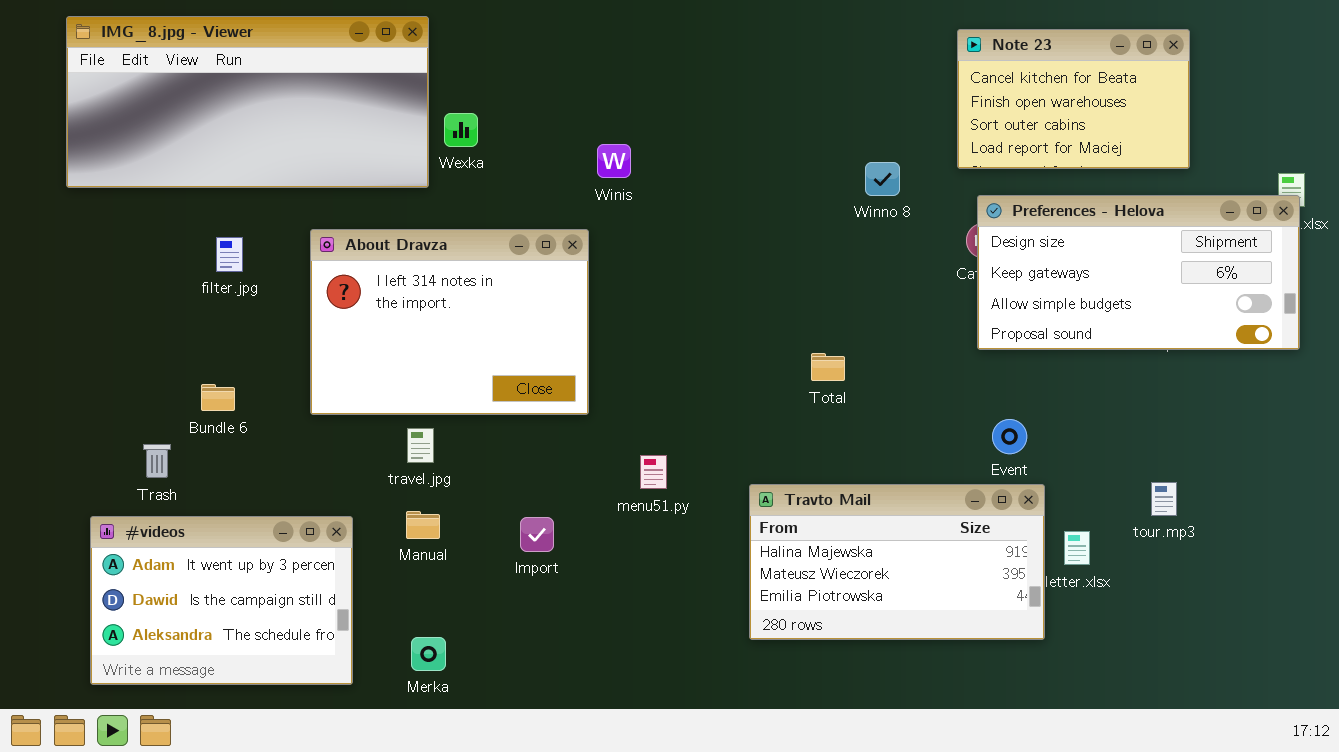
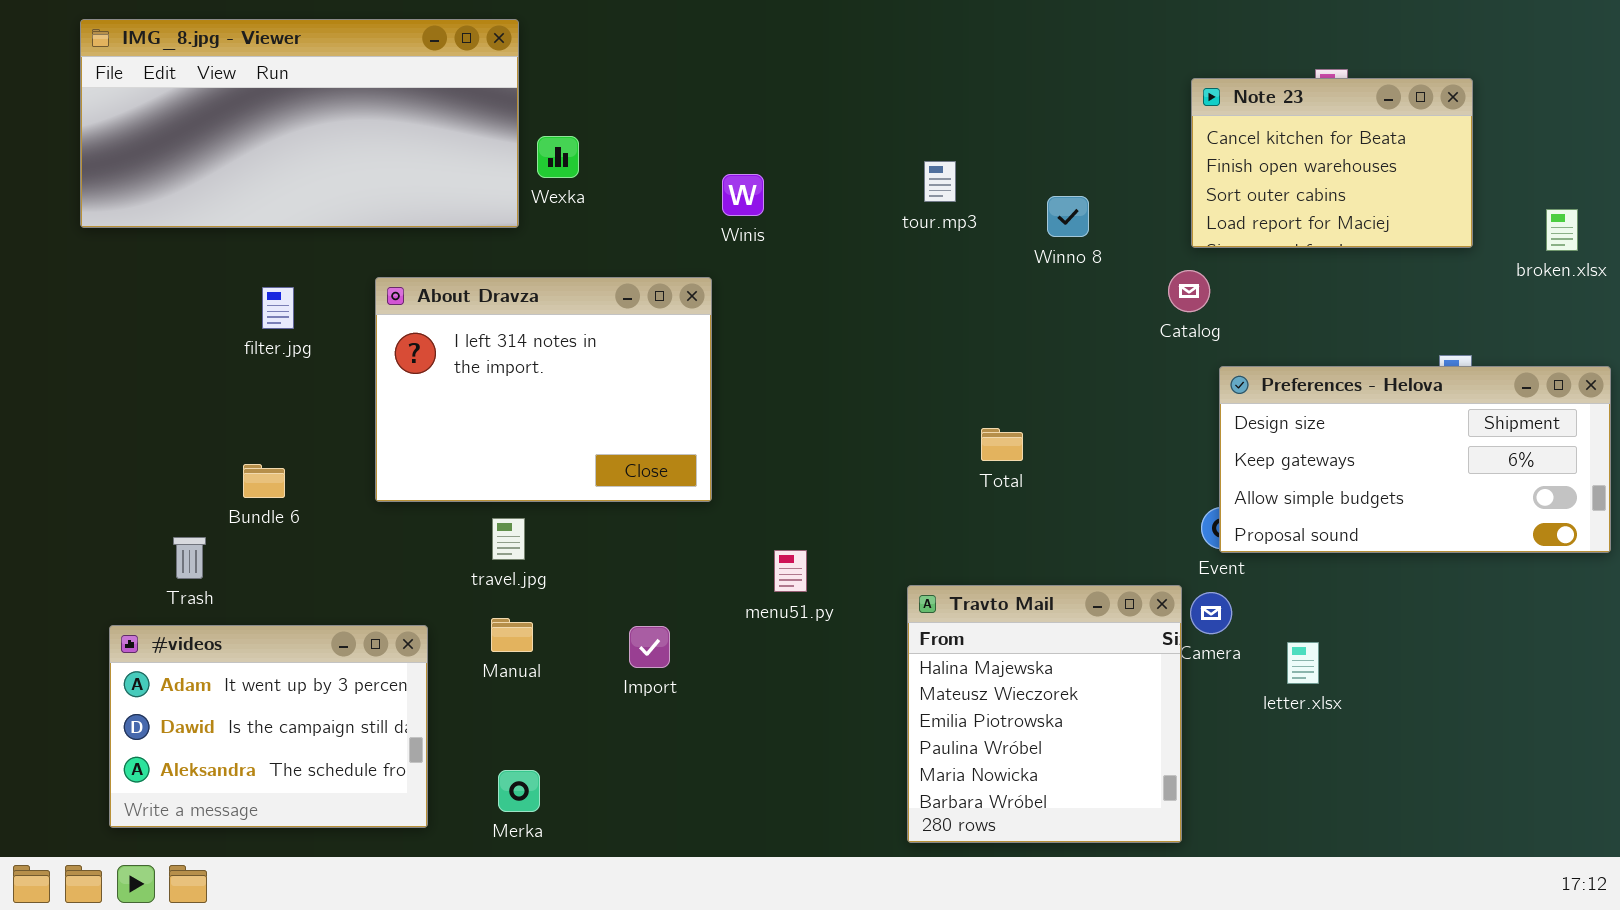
Note 23: [957,29,1190,169] -> [1191,78,1473,248], moved
Preferences - Helova: [977,195,1300,350] -> [1219,366,1611,553], moved
tour.mp3: [1151,482,1177,516] -> [924,161,956,202], moved
Travto Mail: [749,484,1045,640] -> [907,585,1182,843], resized

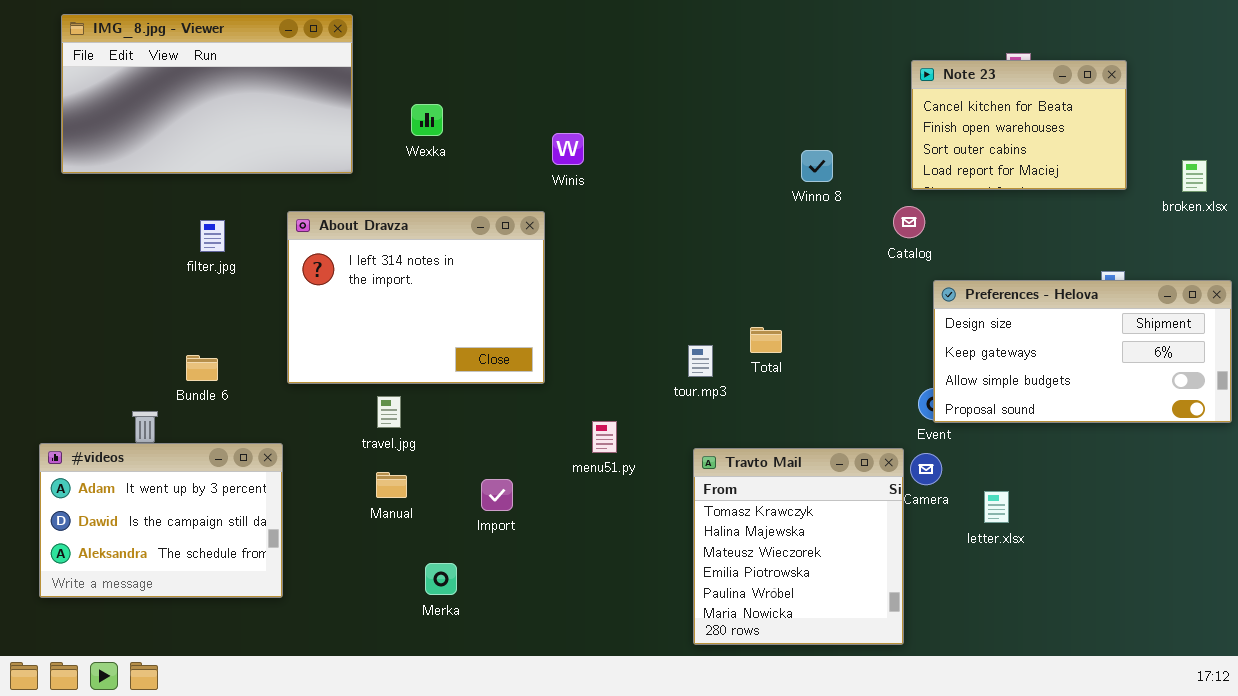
IMG_8.jpg - Viewer: [80,19,519,228] -> [61,14,353,174], resized
tour.mp3: [924,161,956,202] -> [688,345,713,377], moved
Travto Mail: [907,585,1182,843] -> [693,448,904,645], scrolled up 1 row
#videos: [109,625,428,828] -> [39,443,283,598], moved
Merka: [498,770,540,812] -> [425,563,457,595], moved

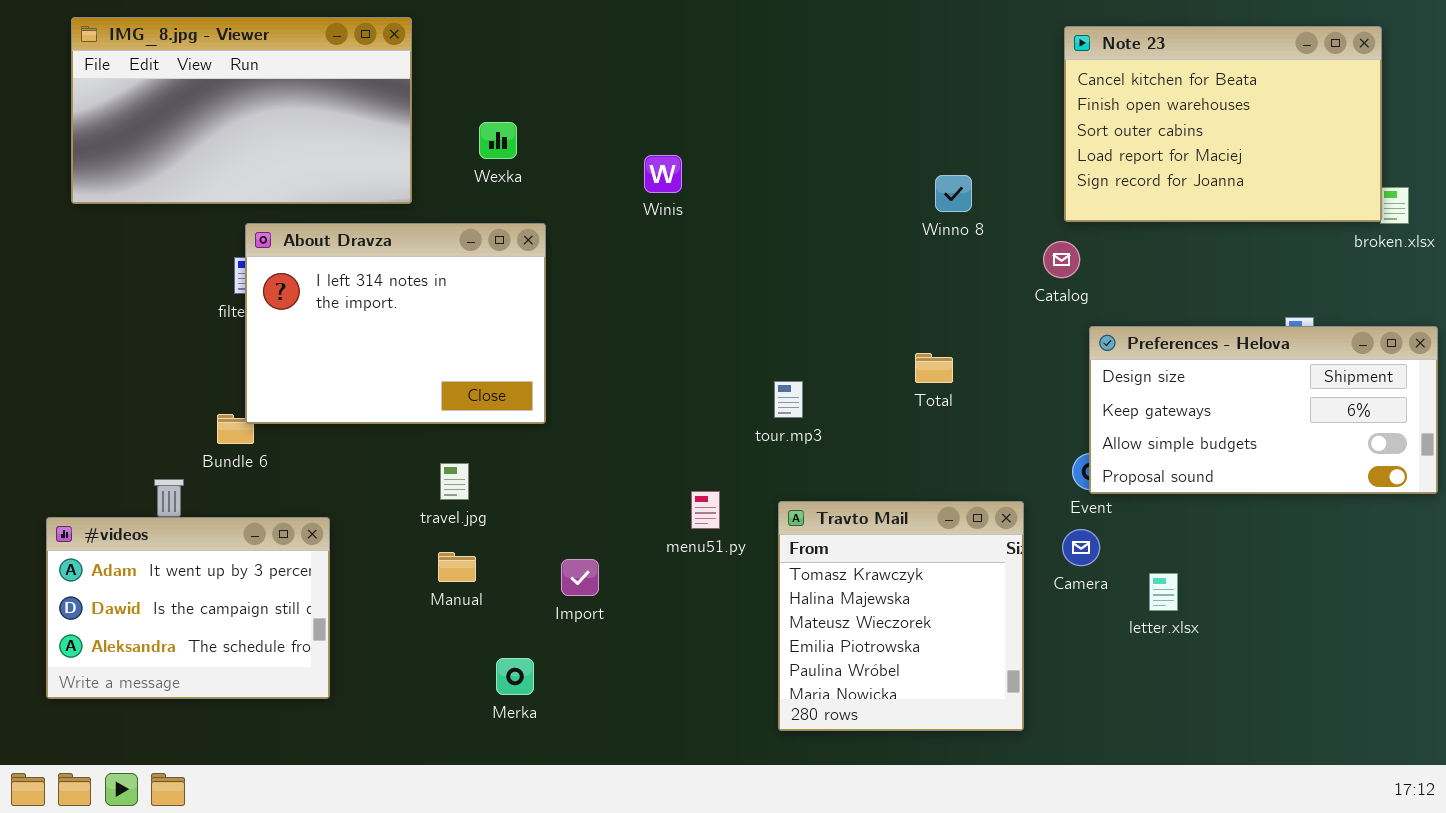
Note 23: [911,60,1127,190] -> [1064,26,1382,222], resized
About Dravza: [287,211,545,384] -> [245,223,546,424], moved
Total: [750,327,782,353] -> [915,353,953,383], moved
tour.mp3: [688,345,713,377] -> [774,381,803,418], moved
Travto Mail: [693,448,904,645] -> [778,501,1024,731], moved

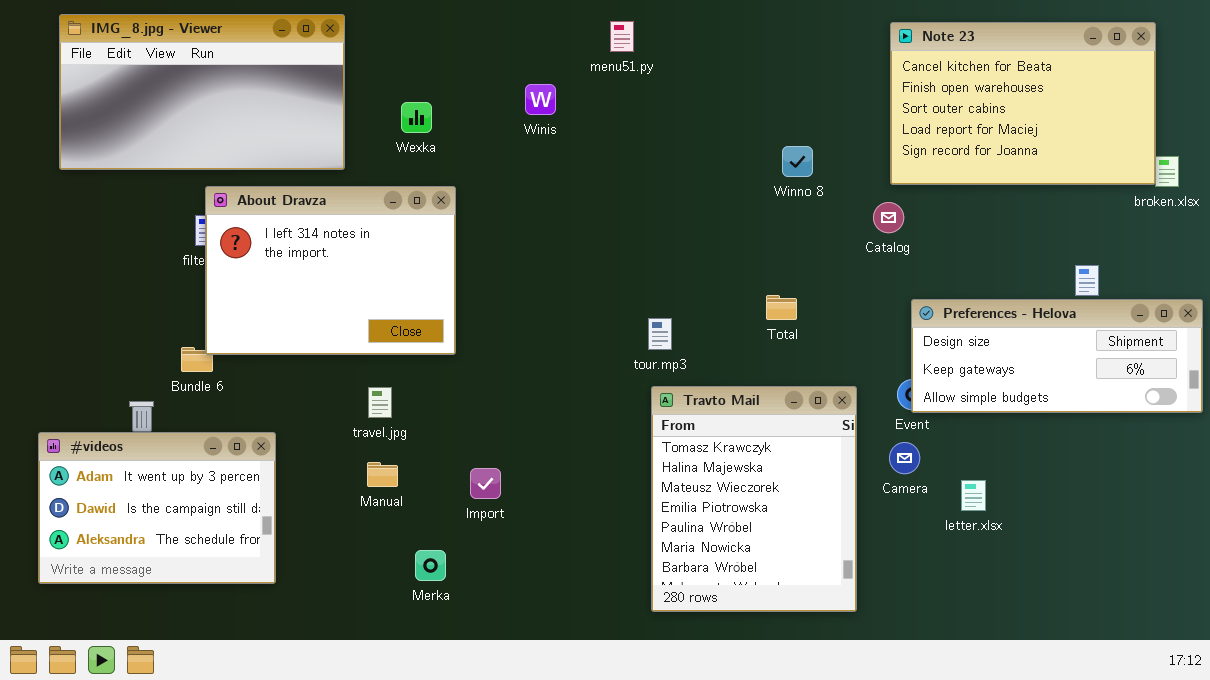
Winis: [644,155,682,193] -> [525,84,556,115], moved
Preferences - Helova: [1089,326,1438,494] -> [911,299,1203,413], resized
menu51.py: [691,491,720,529] -> [610,21,634,52], moved
Travto Mail: [778,501,1024,731] -> [651,386,857,612], resized

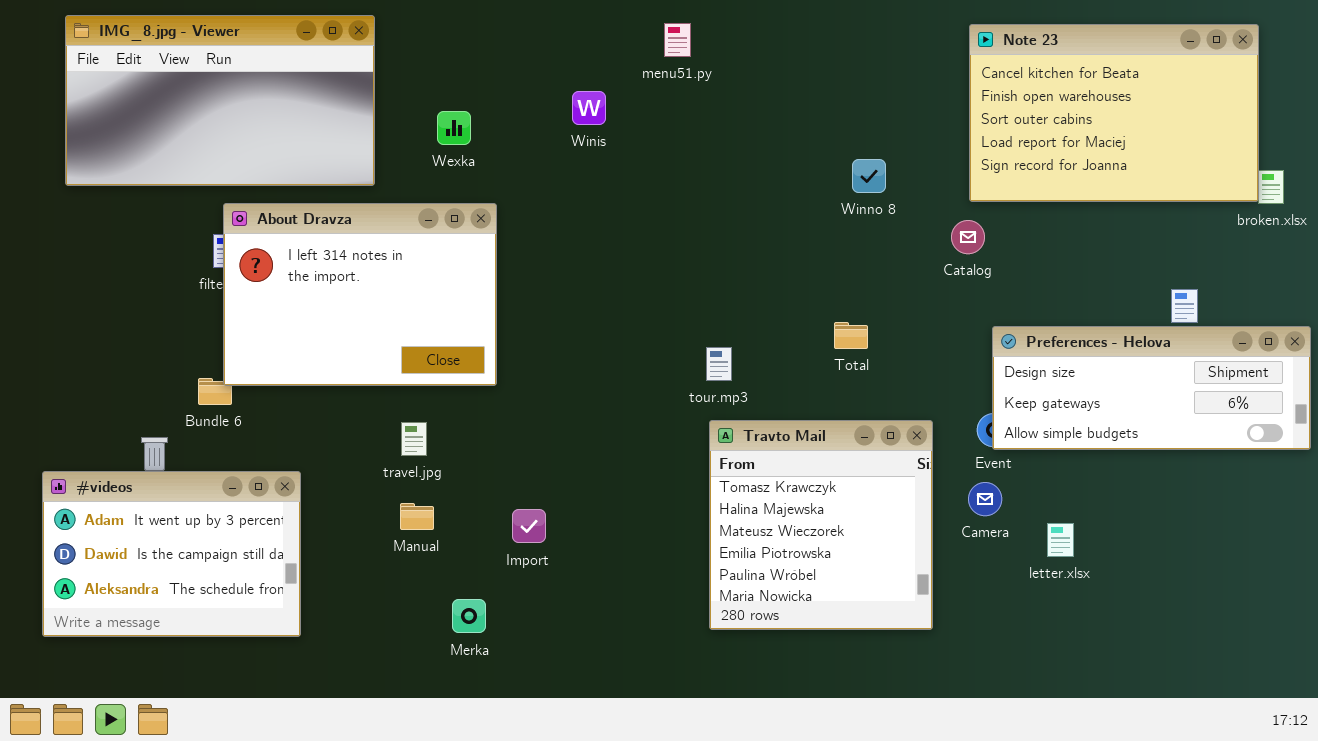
Travto Mail: [651,386,857,612] -> [709,420,933,630], resized

